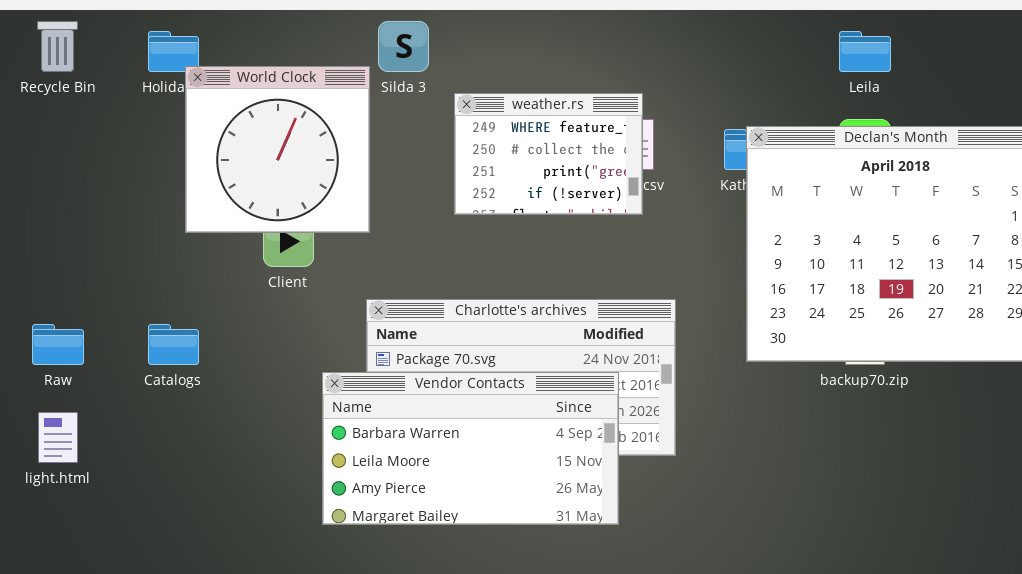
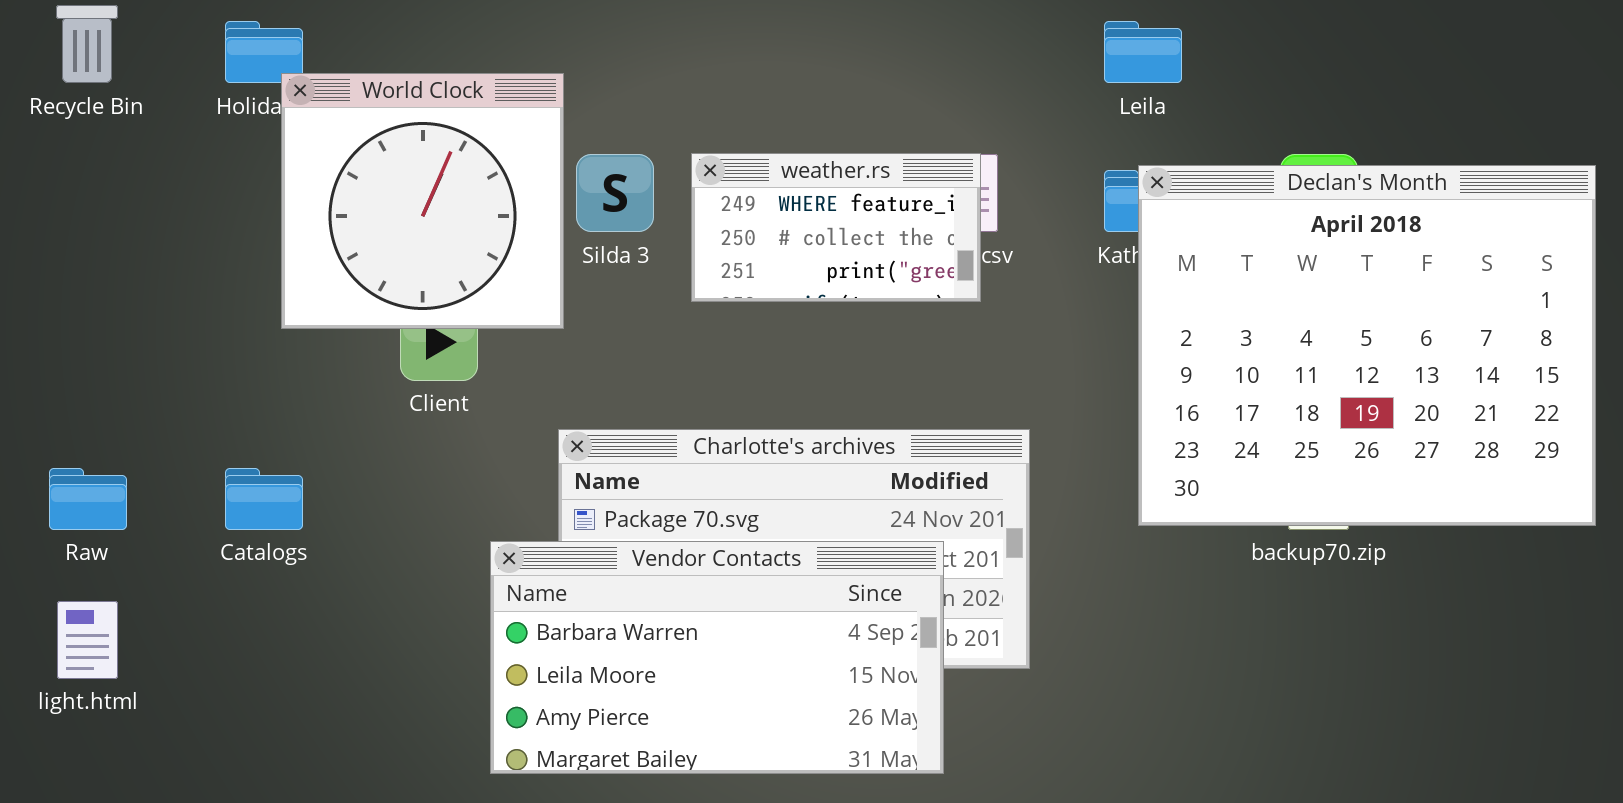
Silda 3: [378,21,429,72] -> [576,154,654,232], moved
Leila: [839,31,891,72] -> [1104,21,1182,83], moved
weather.rs: [454,93,643,215] -> [691,153,981,302], resized

